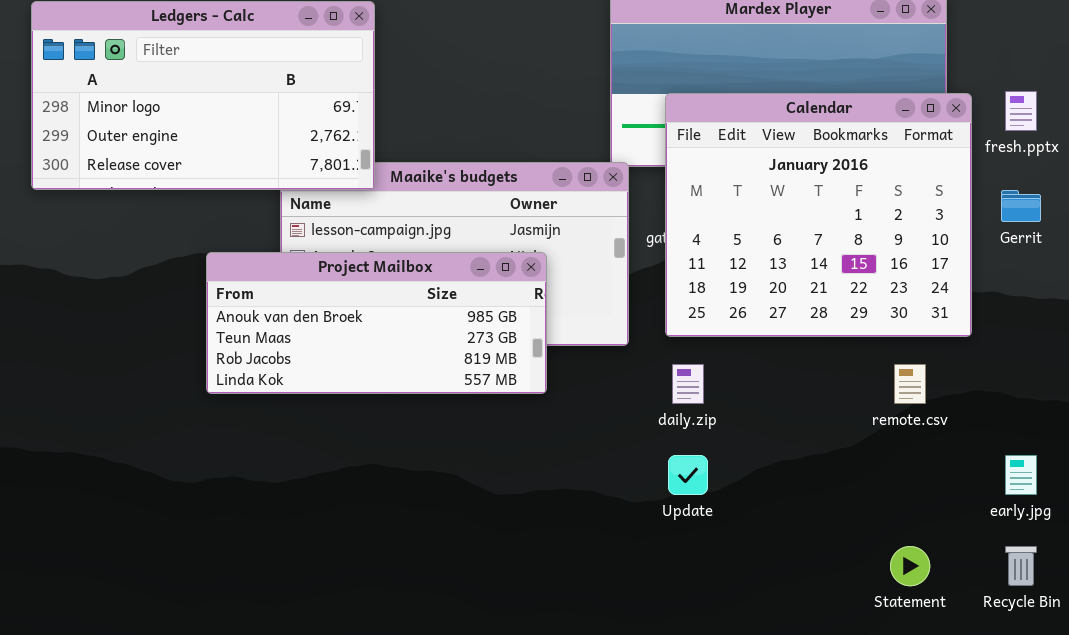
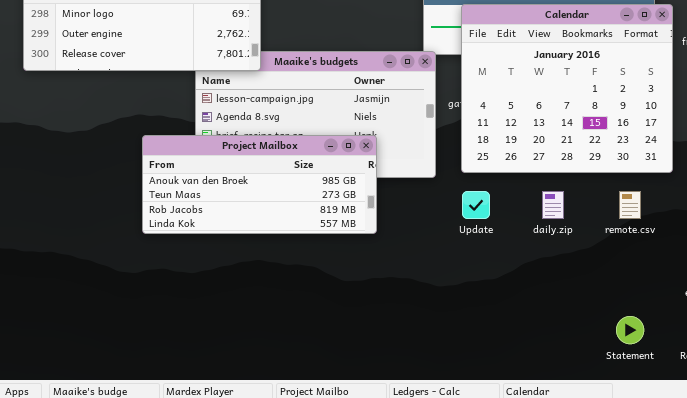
Project Mailbox: [206,252,547,394] -> [142,135,377,234], moved
daily.zip: [672,364,704,404] -> [542,191,564,219], moved
Update: [668,455,708,495] -> [462,191,490,219], moved

